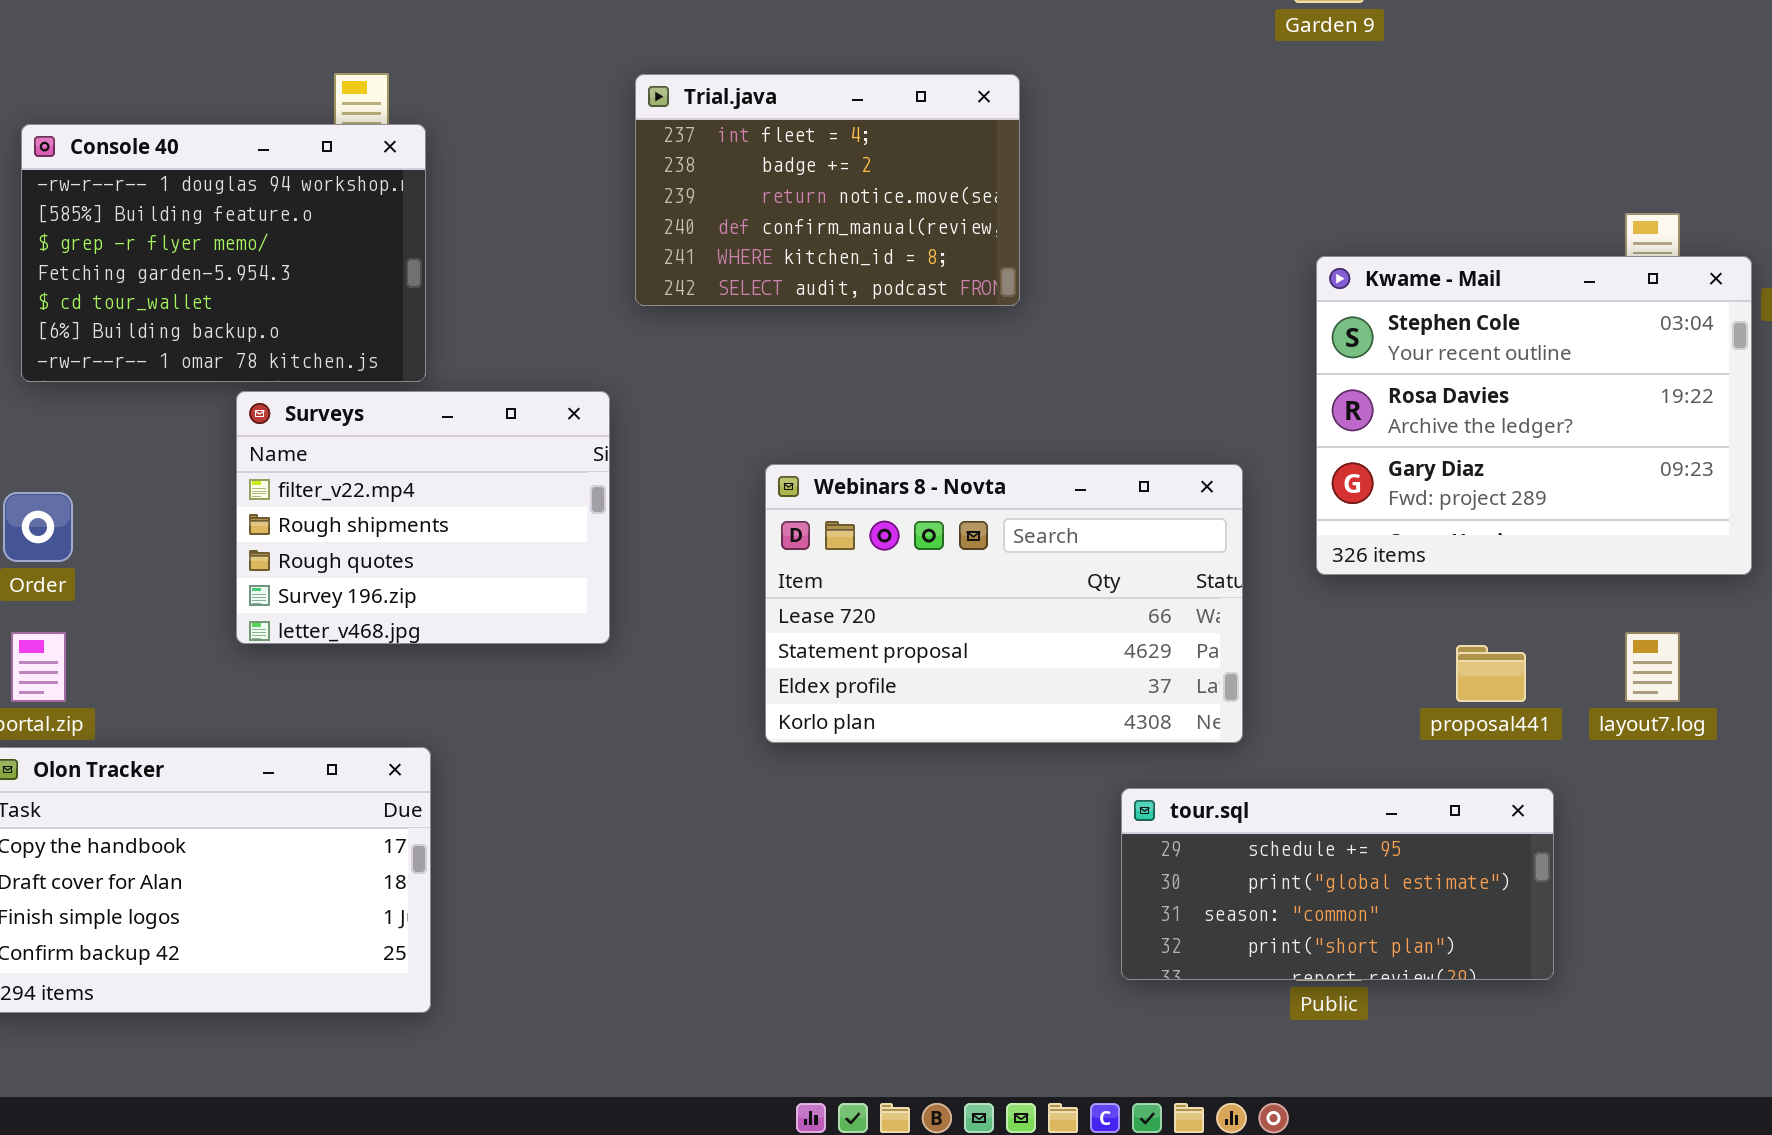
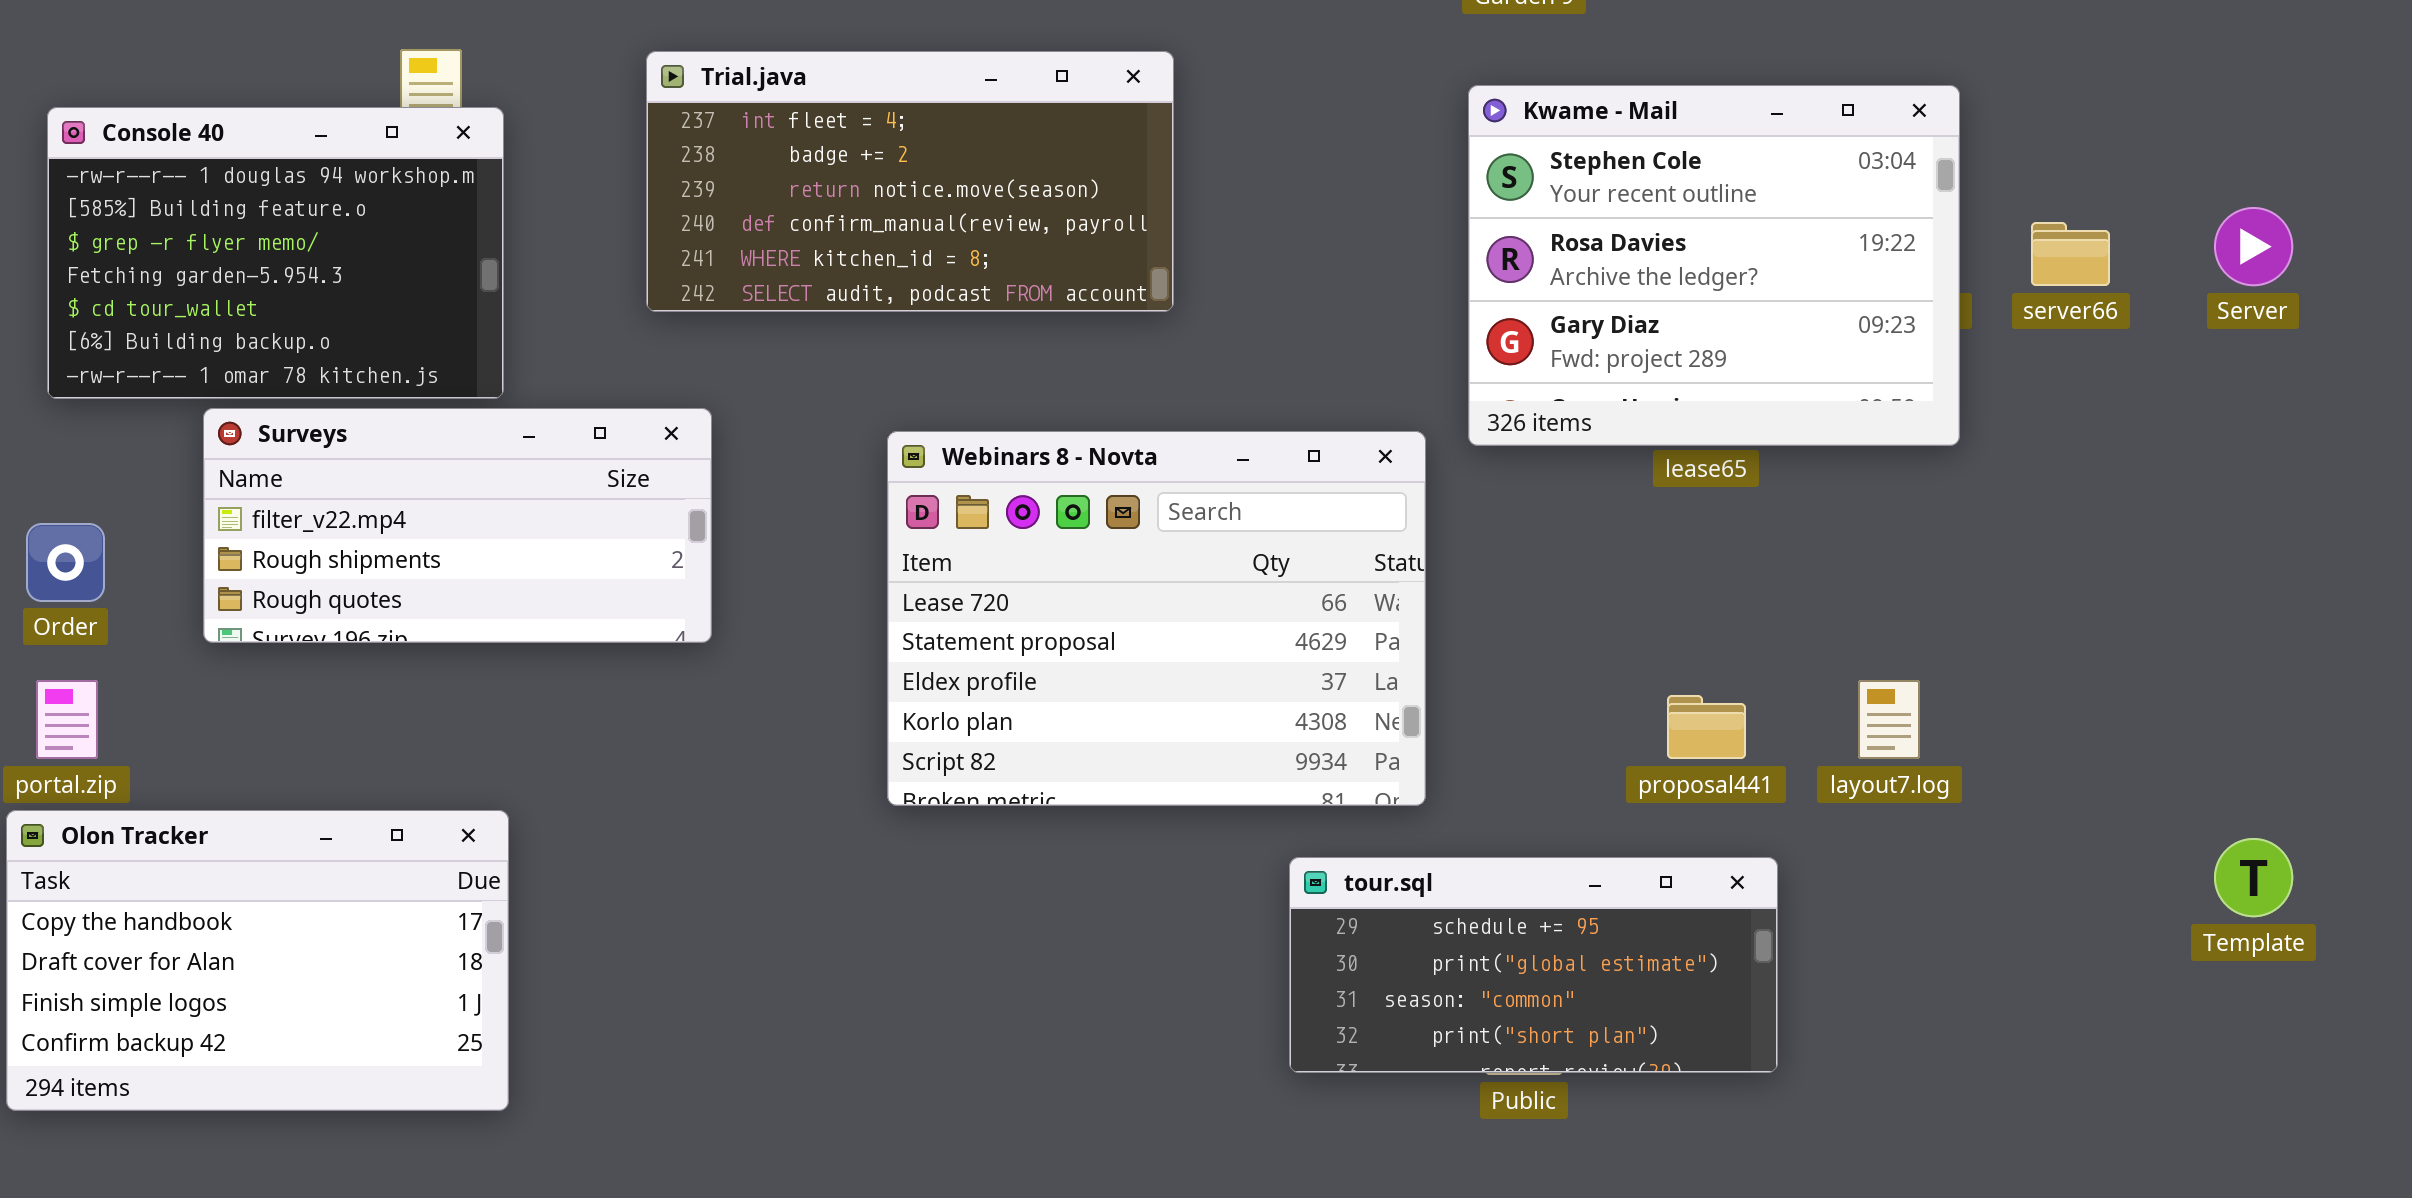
Trial.java: [635,74,1020,306] -> [646,51,1174,312], resized
Kwame - Mail: [1316,256,1752,575] -> [1468,85,1960,446], moved
Surveys: [236,391,610,644] -> [203,408,712,643], resized
Webinars 8 - Novta: [765,464,1243,743] -> [887,431,1426,806], resized

